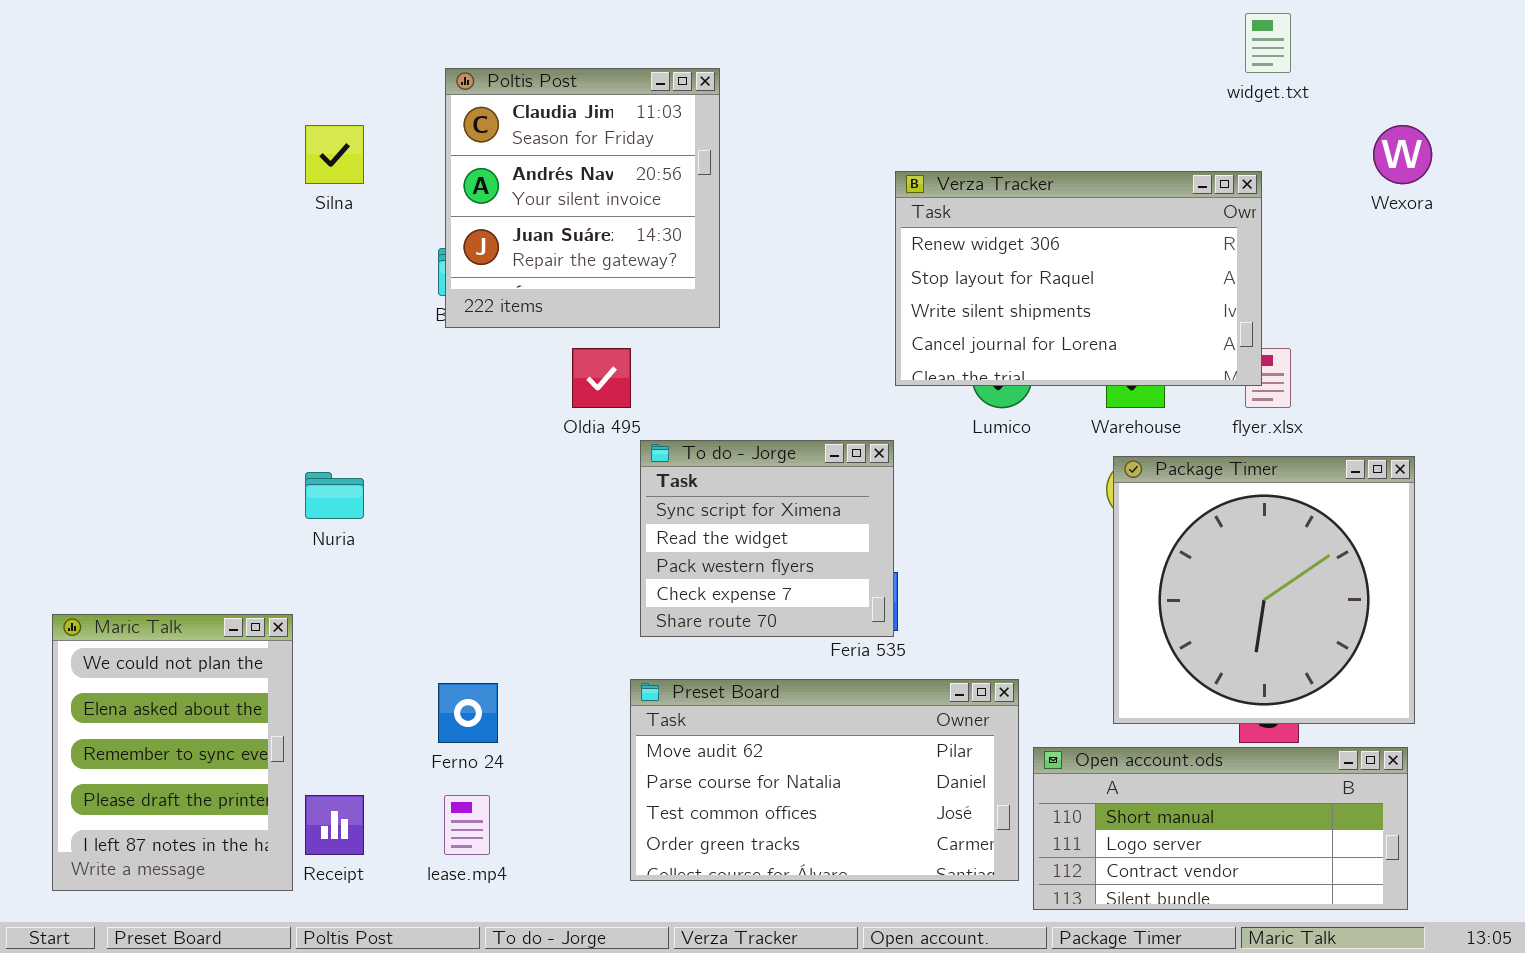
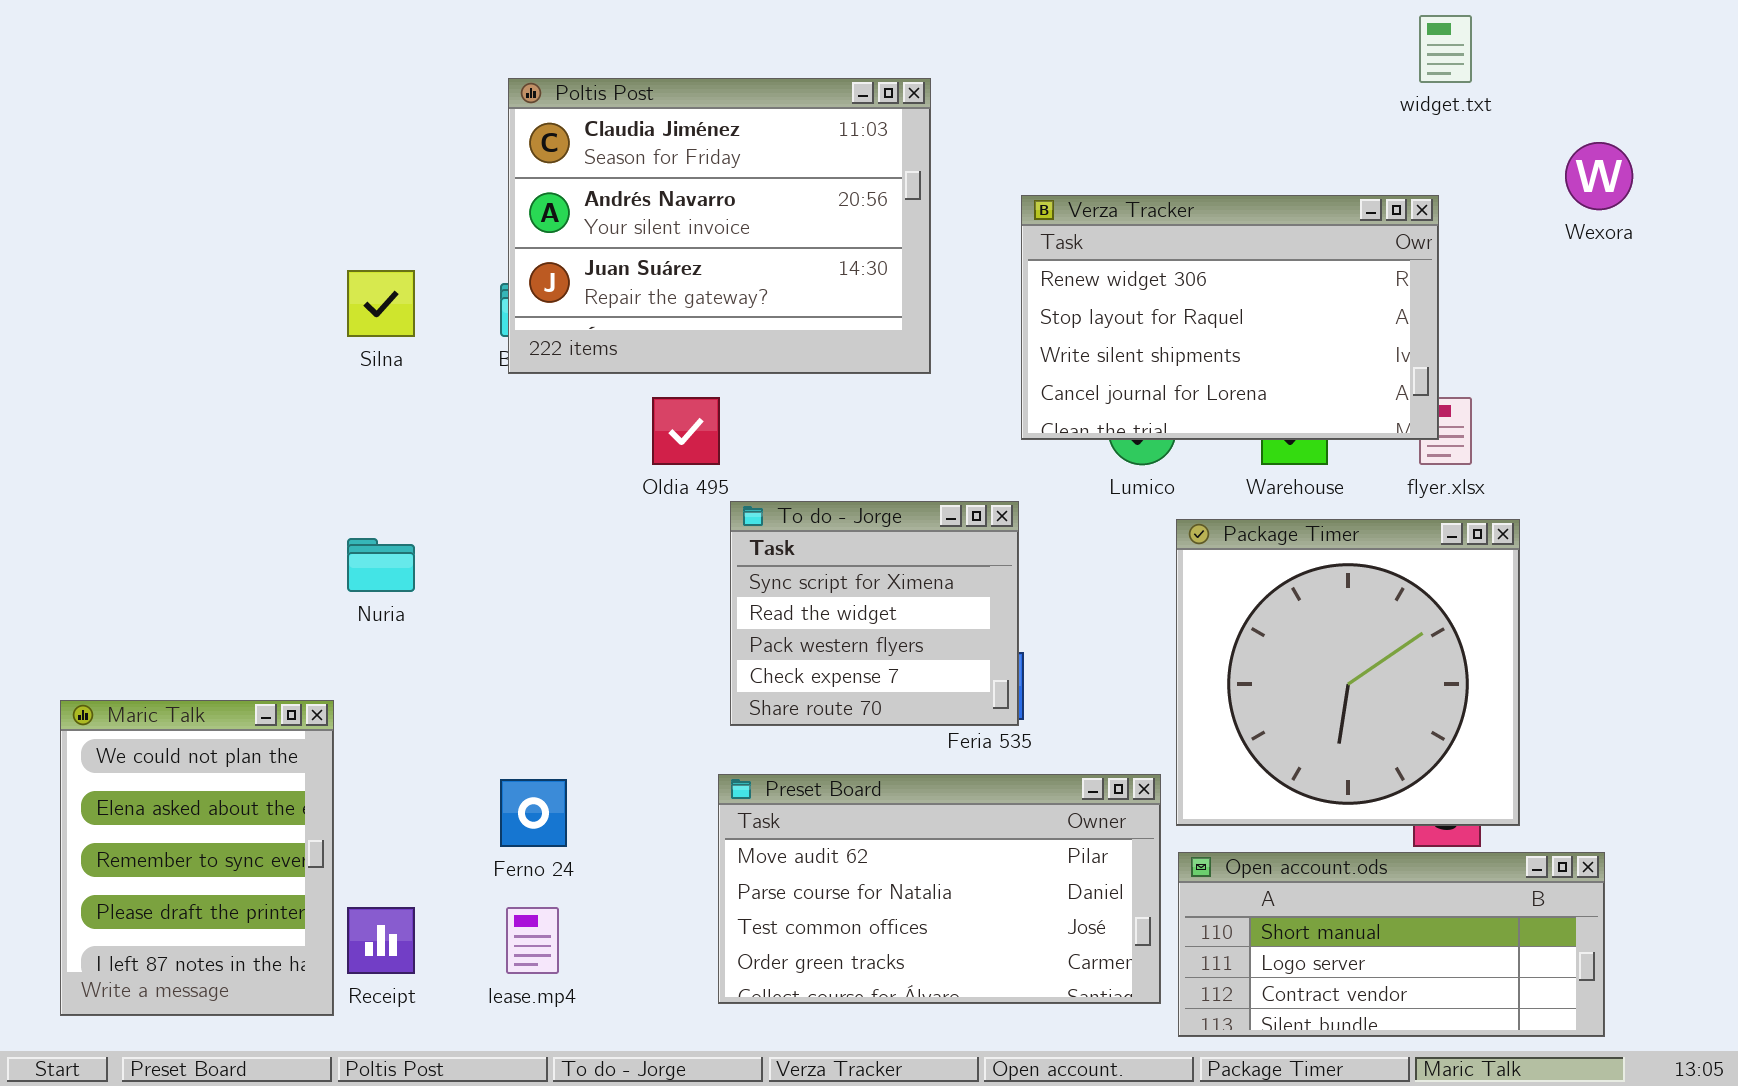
Poltis Post: [445,68,720,328] -> [508,78,931,374], resized
Silna: [305,125,364,184] -> [347,270,415,337], moved
Package Timer: [1113,456,1415,724] -> [1176,519,1520,826], moved

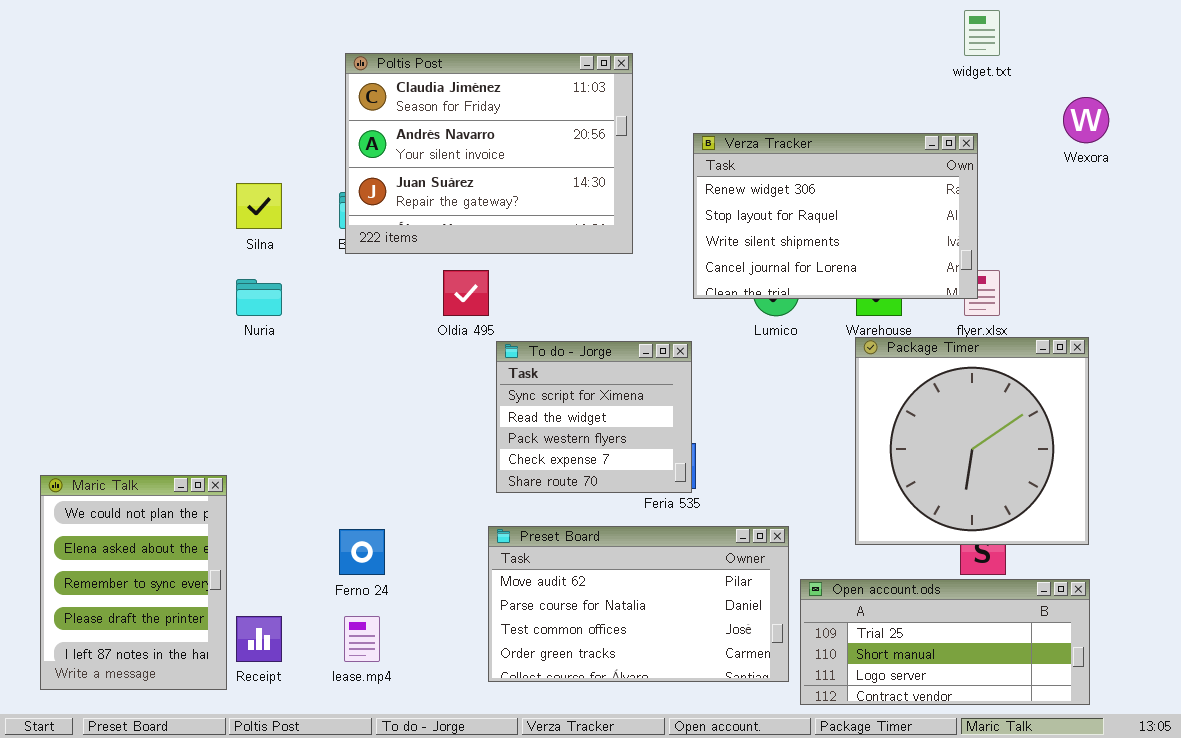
Package Timer: [1176,519,1520,826] -> [855,337,1089,545], moved
Nuria: [347,538,415,592] -> [236,279,282,316], moved
Open account.ods: [1178,852,1605,1037] -> [800,579,1090,705], scrolled up 1 row

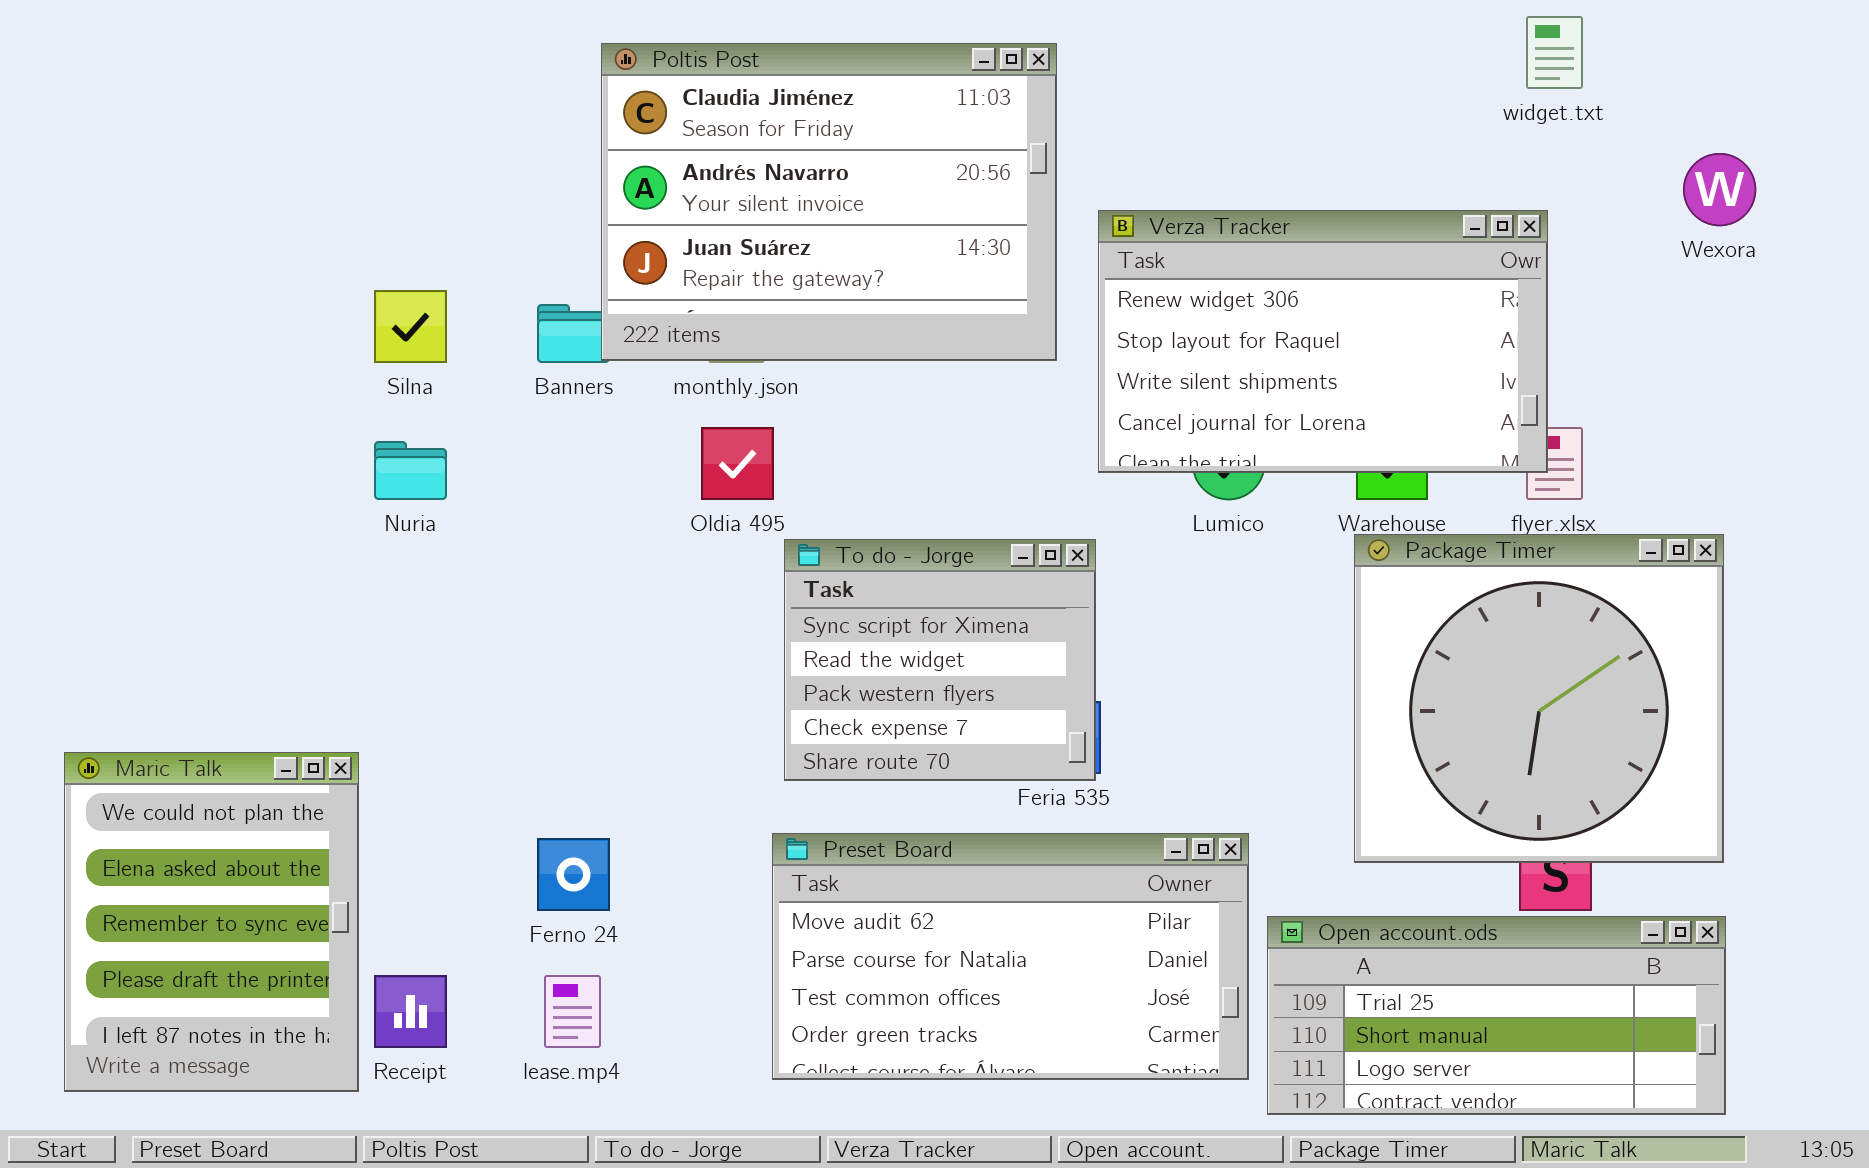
Poltis Post: [345,53,633,254] -> [601,43,1057,361], moved

